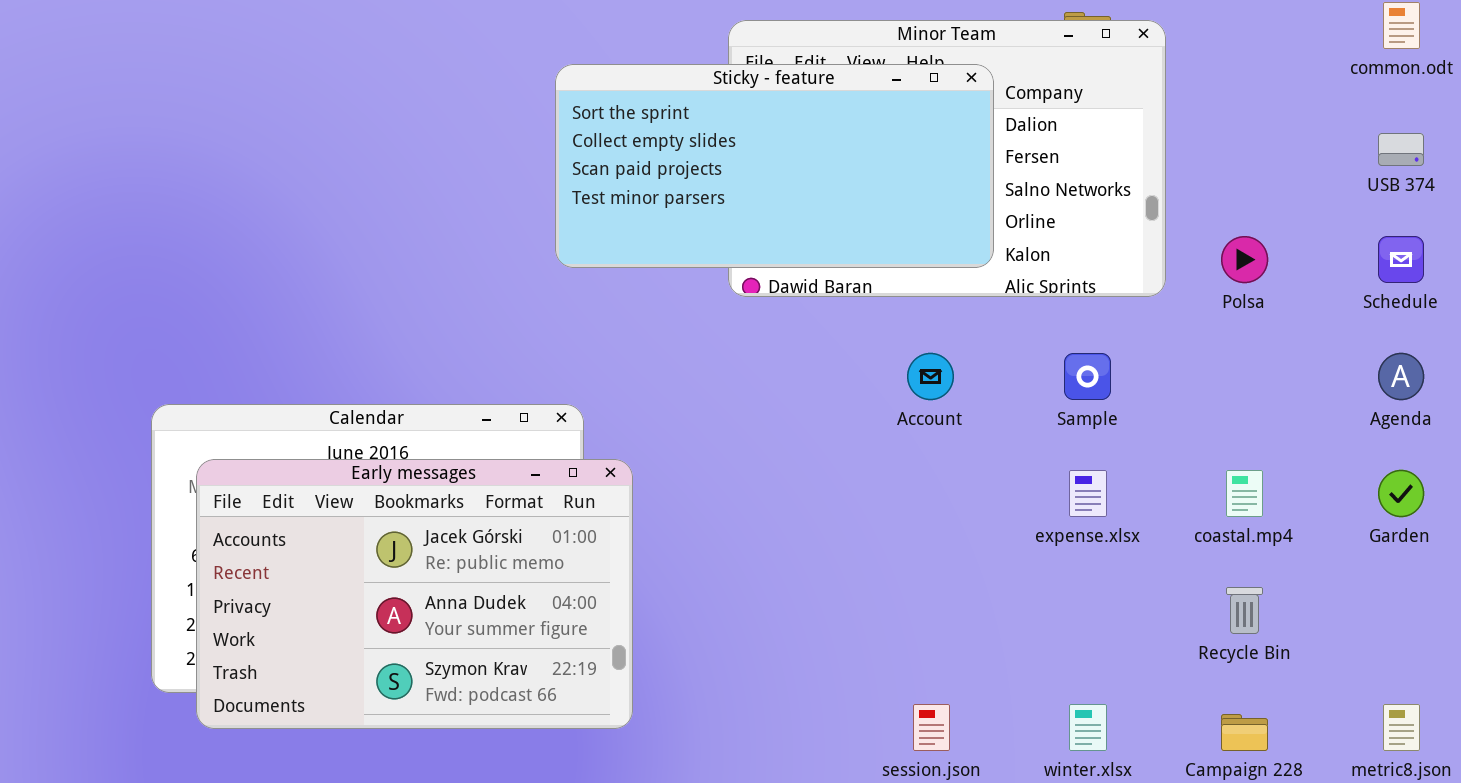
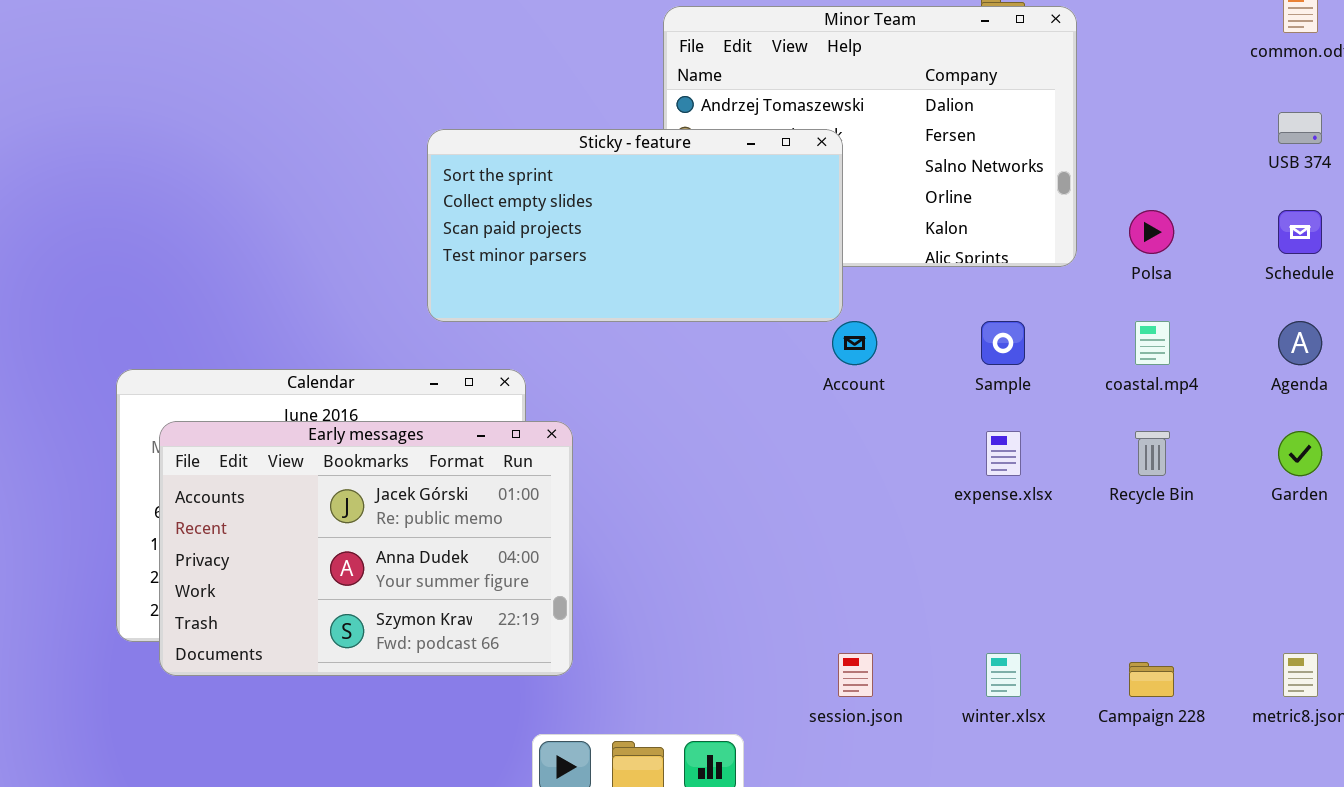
Sticky - feature: [555,64,994,268] -> [427,129,843,322], moved
coastal.mp4: [1226,470,1263,517] -> [1135,321,1170,365], moved
Recycle Bin: [1226,587,1263,634] -> [1135,431,1170,476], moved

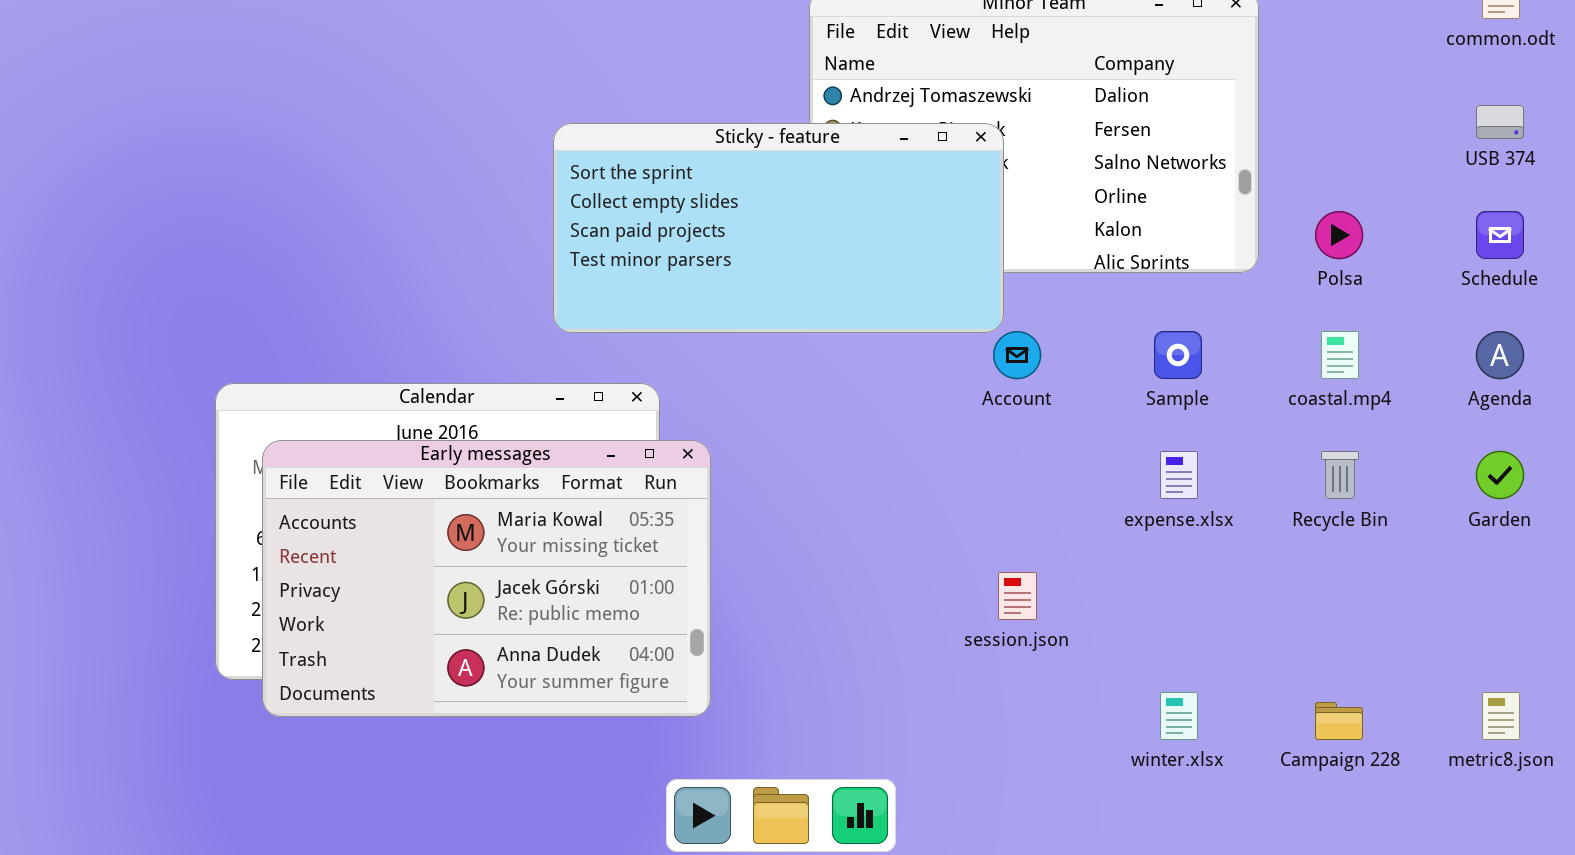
Early messages: [159,421,573,676] -> [262,440,711,717], scrolled up 1 row
session.json: [838,653,873,697] -> [998,572,1037,620], moved

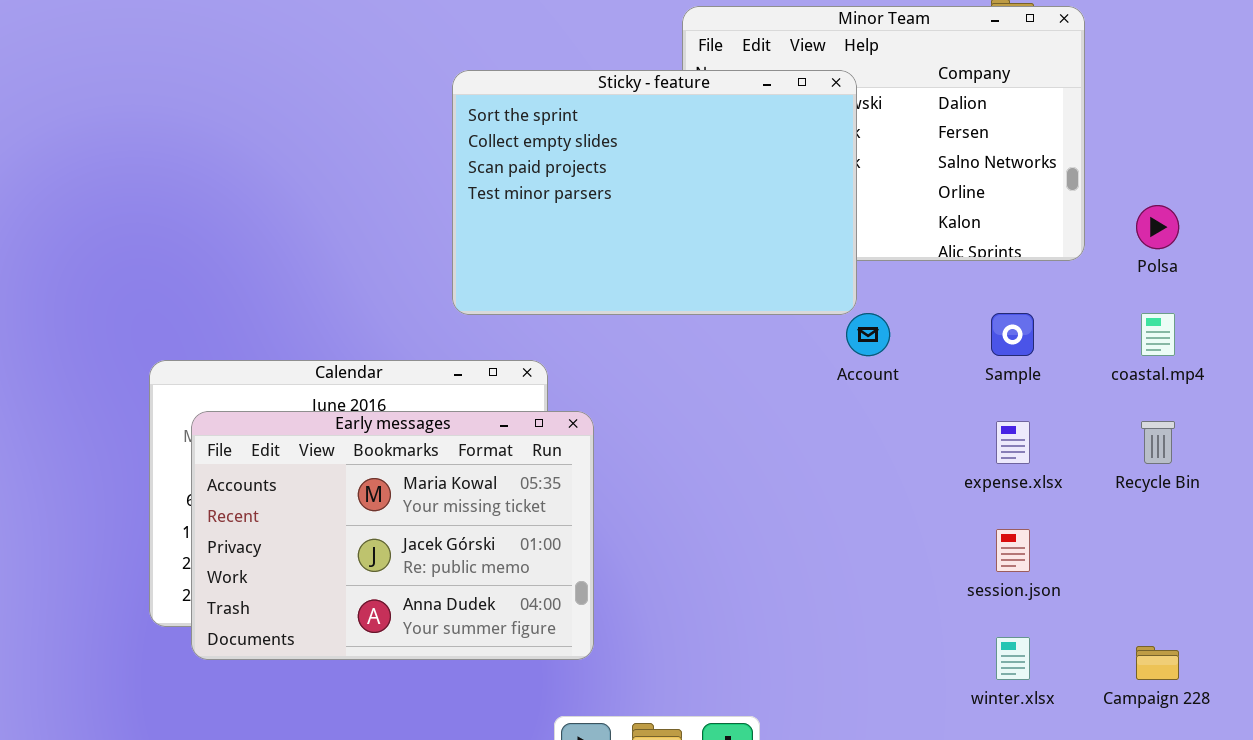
Sticky - feature: [553,123,1004,333] -> [452,70,857,315], resized
session.json: [998,572,1037,620] -> [996,529,1030,572], moved

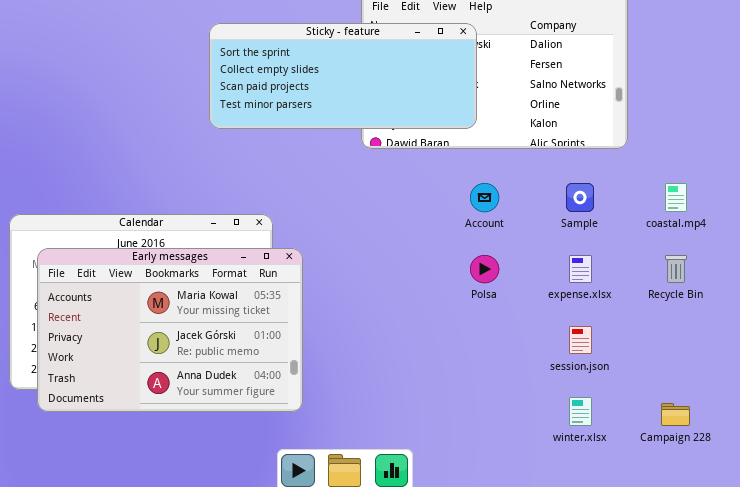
Sticky - feature: [452,70,857,315] -> [209,23,477,129], resized
Polsa: [1136,205,1179,249] -> [470,255,499,283], moved

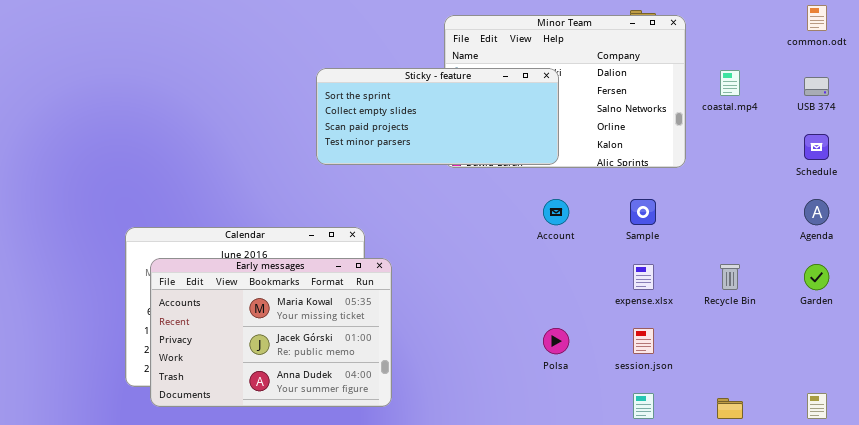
Sticky - feature: [209,23,477,129] -> [316,68,559,165], moved
coastal.mp4: [665,183,687,212] -> [720,70,740,96], moved
Polsa: [470,255,499,283] -> [543,328,569,354], moved

